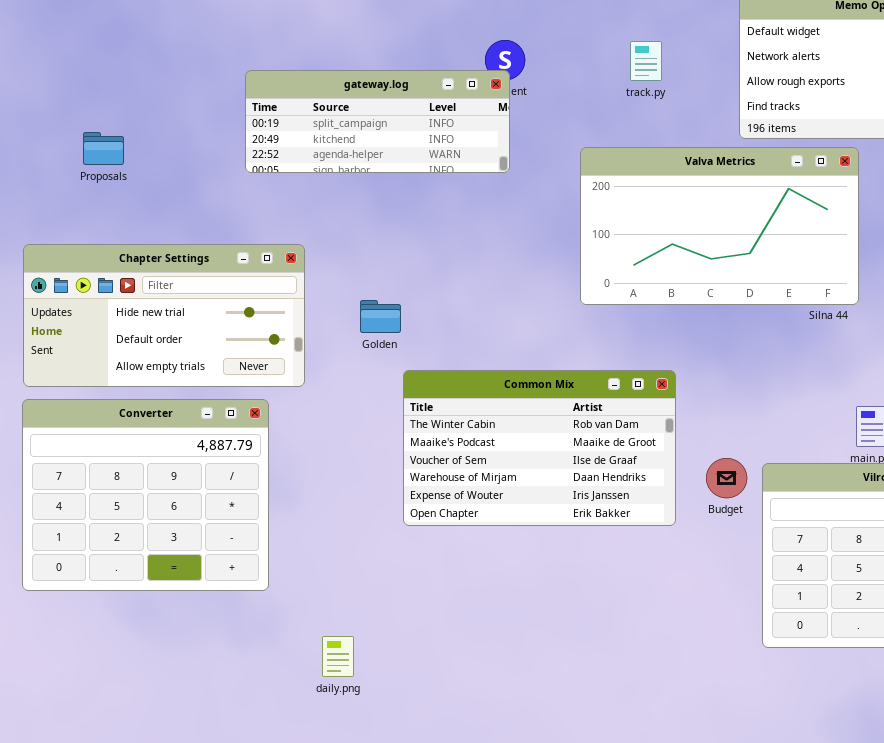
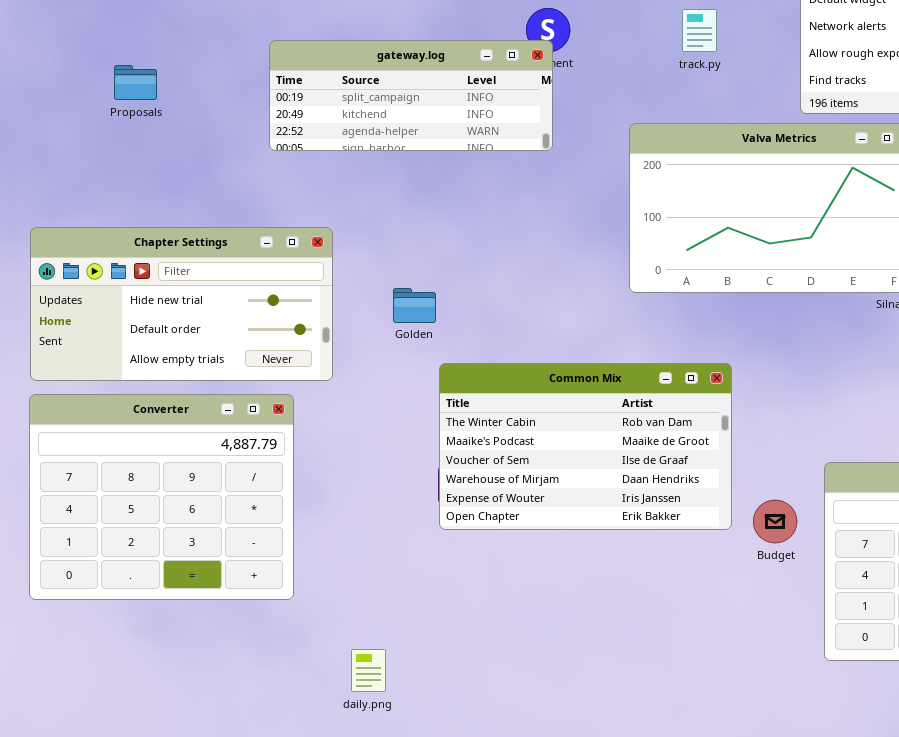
Proposals: [83,132,124,165] -> [114,65,157,100], moved
Budget: [706,458,747,498] -> [753,500,797,543], moved

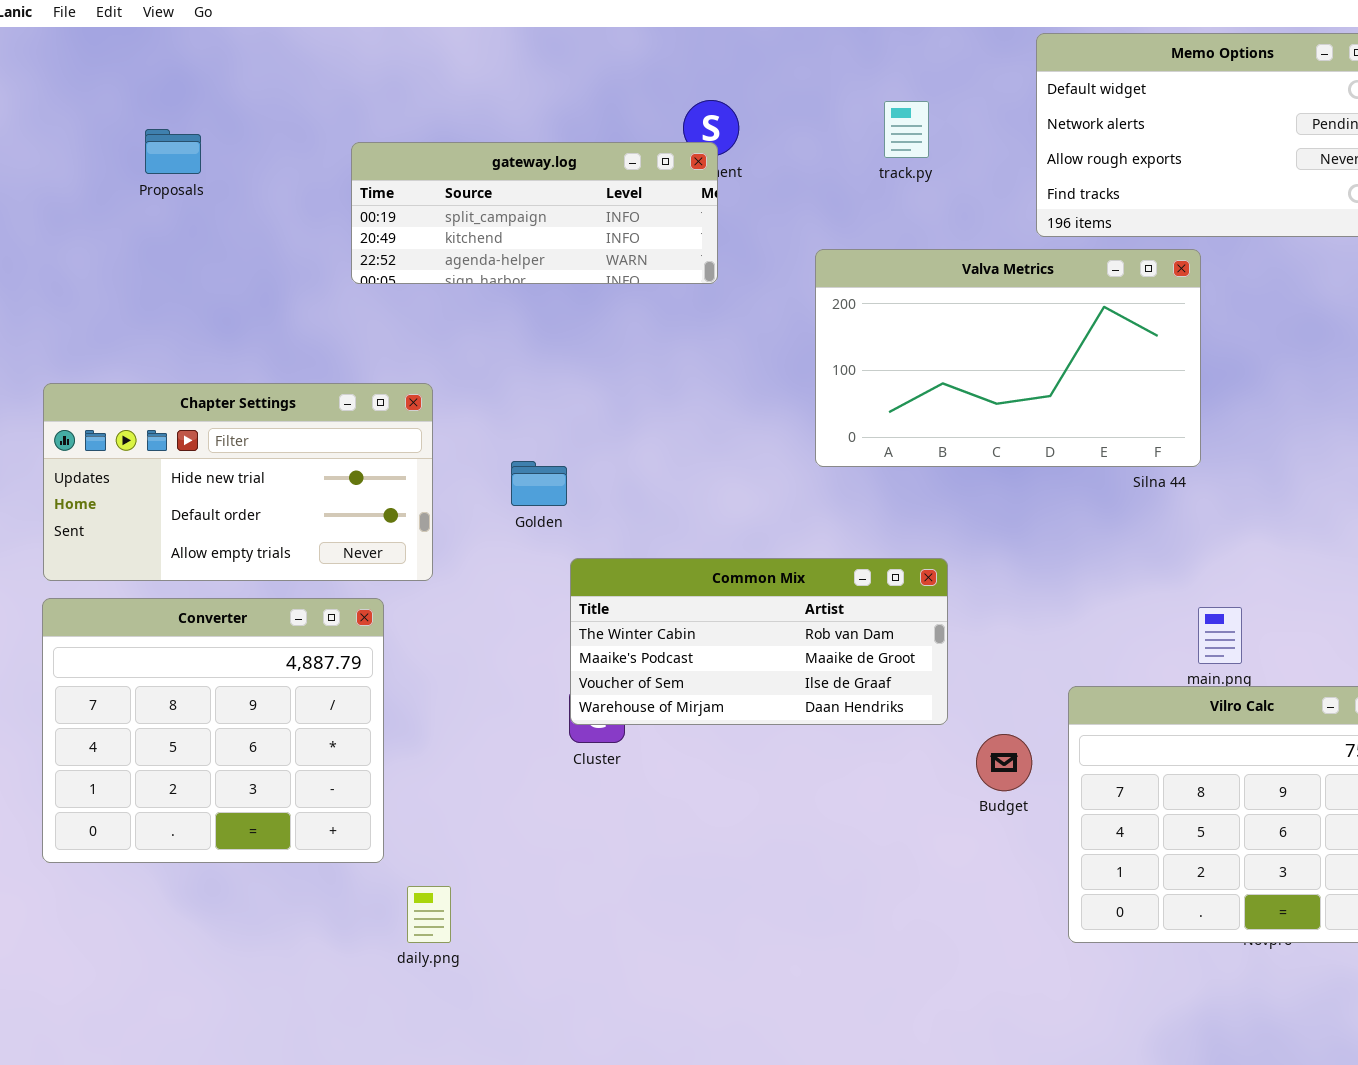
Proposals: [114,65,157,100] -> [145,129,201,174], moved
Common Mix: [439,363,732,530] -> [570,558,948,725], resized
daily.png: [351,649,386,692] -> [407,886,451,943], moved

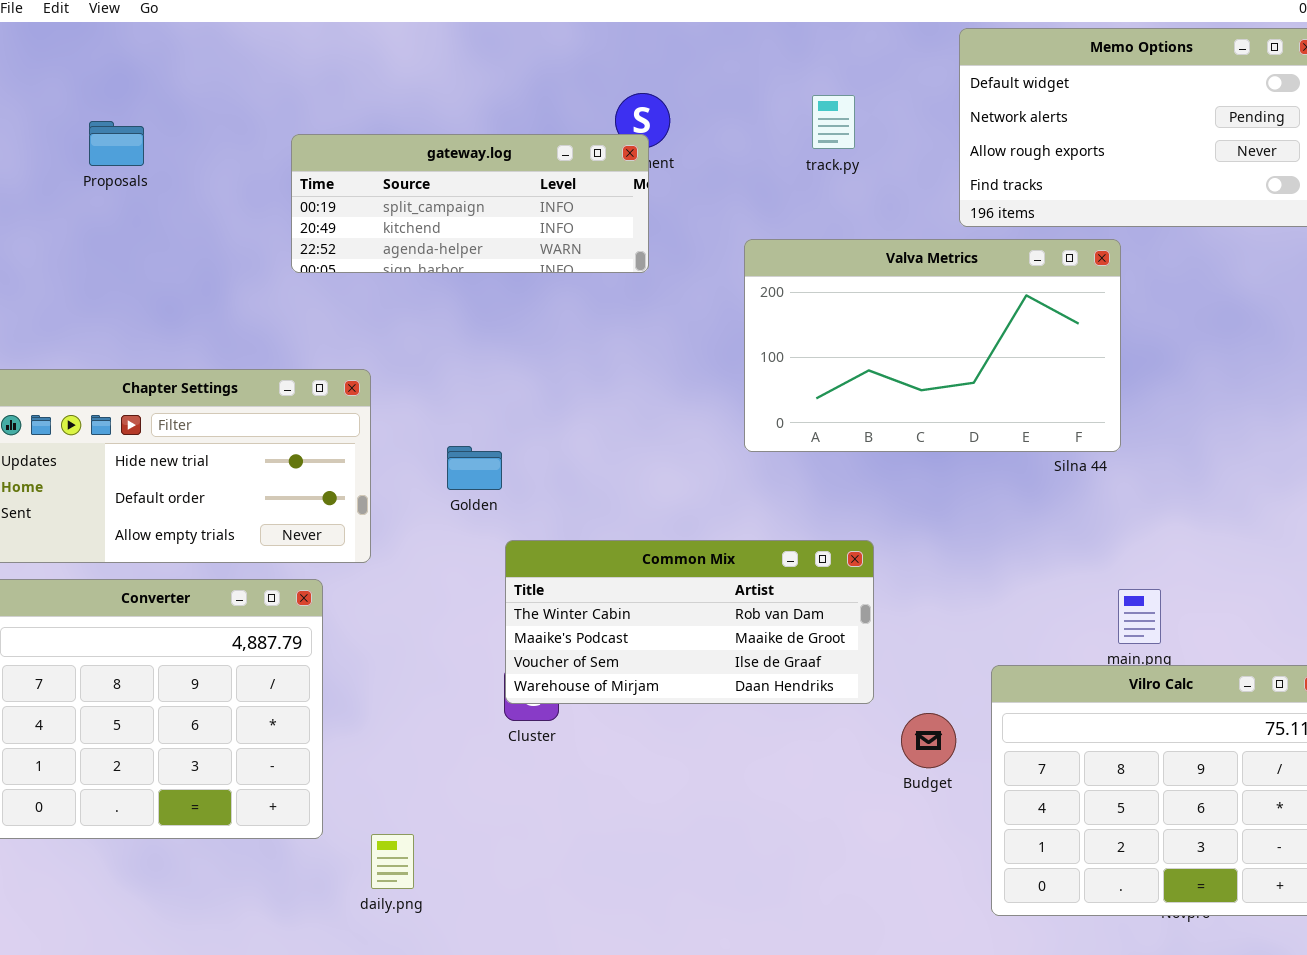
daily.png: [407,886,451,943] -> [371,834,414,889], moved

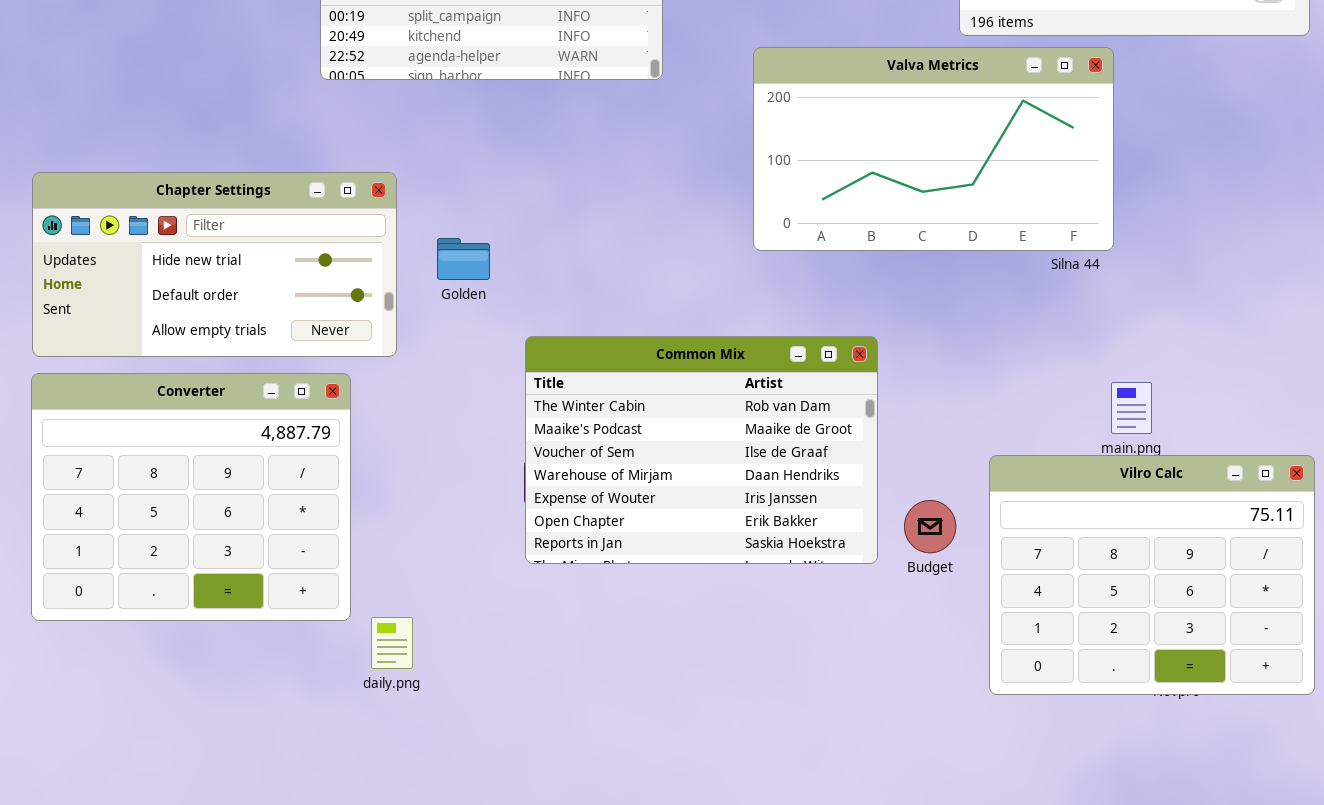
Golden: [447,446,502,490] -> [437,238,490,280], moved
Common Mix: [505,540,874,704] -> [525,336,878,564], resized
daily.png: [371,834,414,889] -> [371,617,413,669], moved

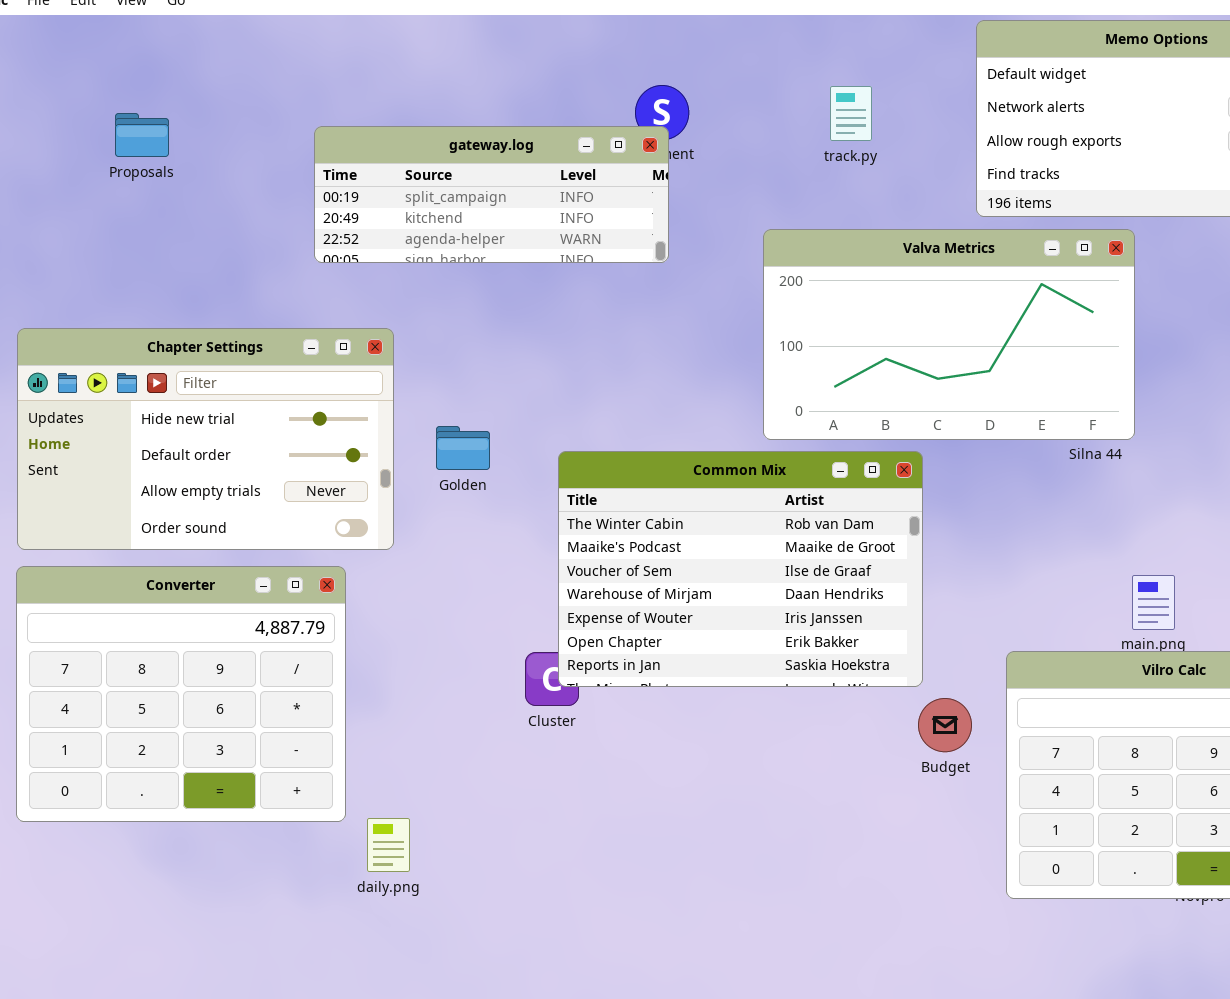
Chapter Settings: [32,172,397,357] -> [17,328,394,550], resized
Common Mix: [525,336,878,564] -> [558,451,923,687], moved

